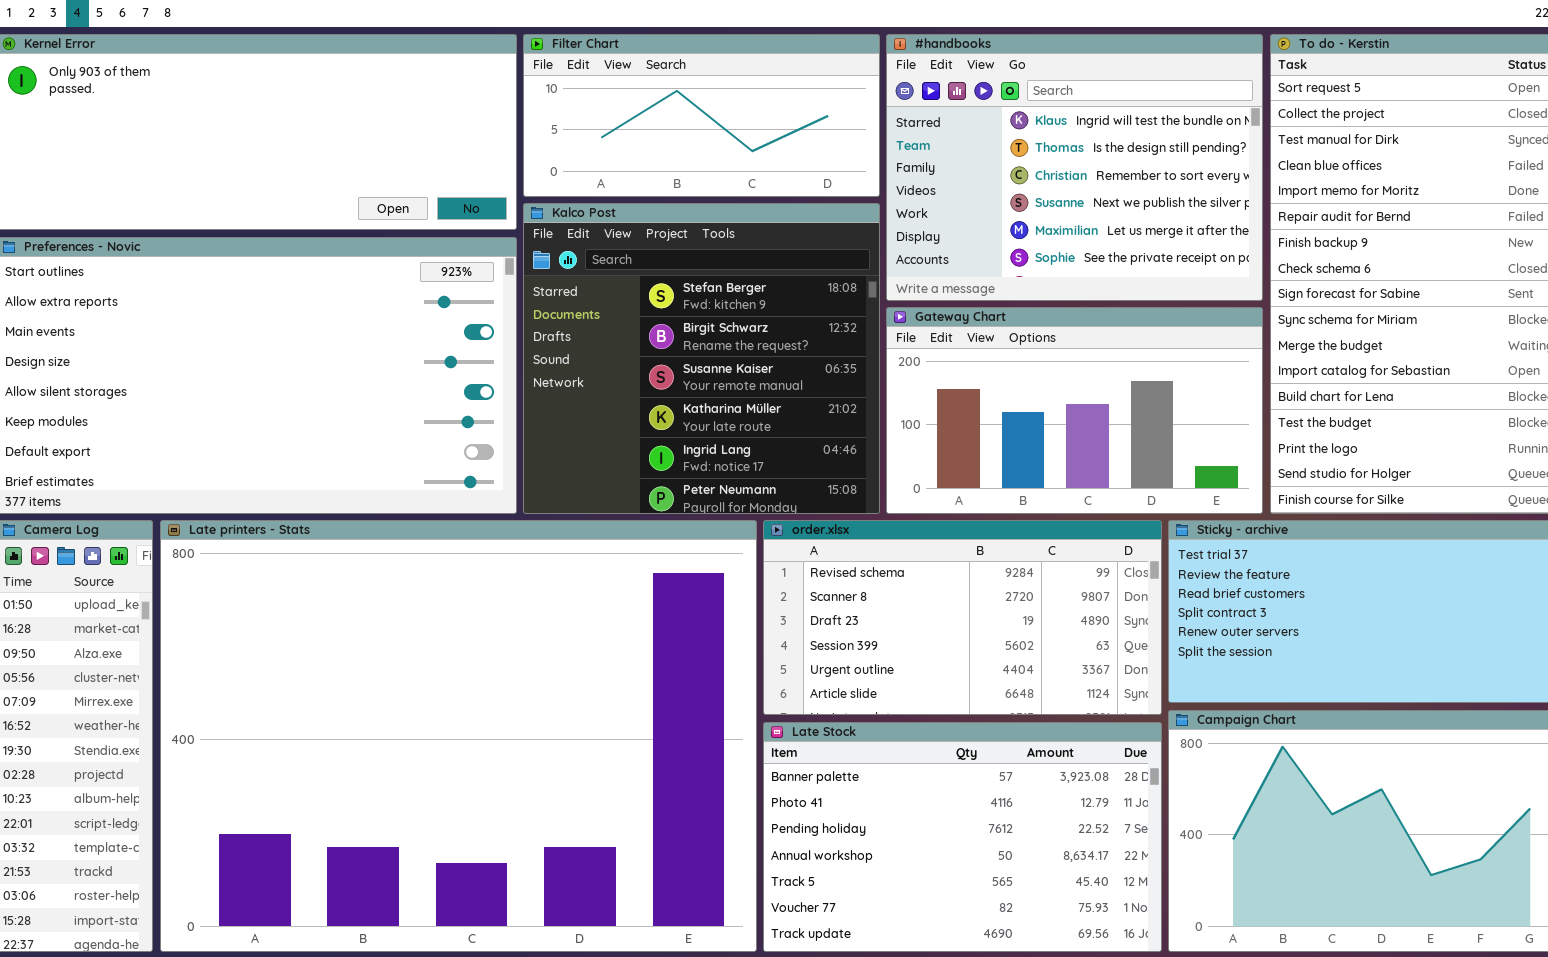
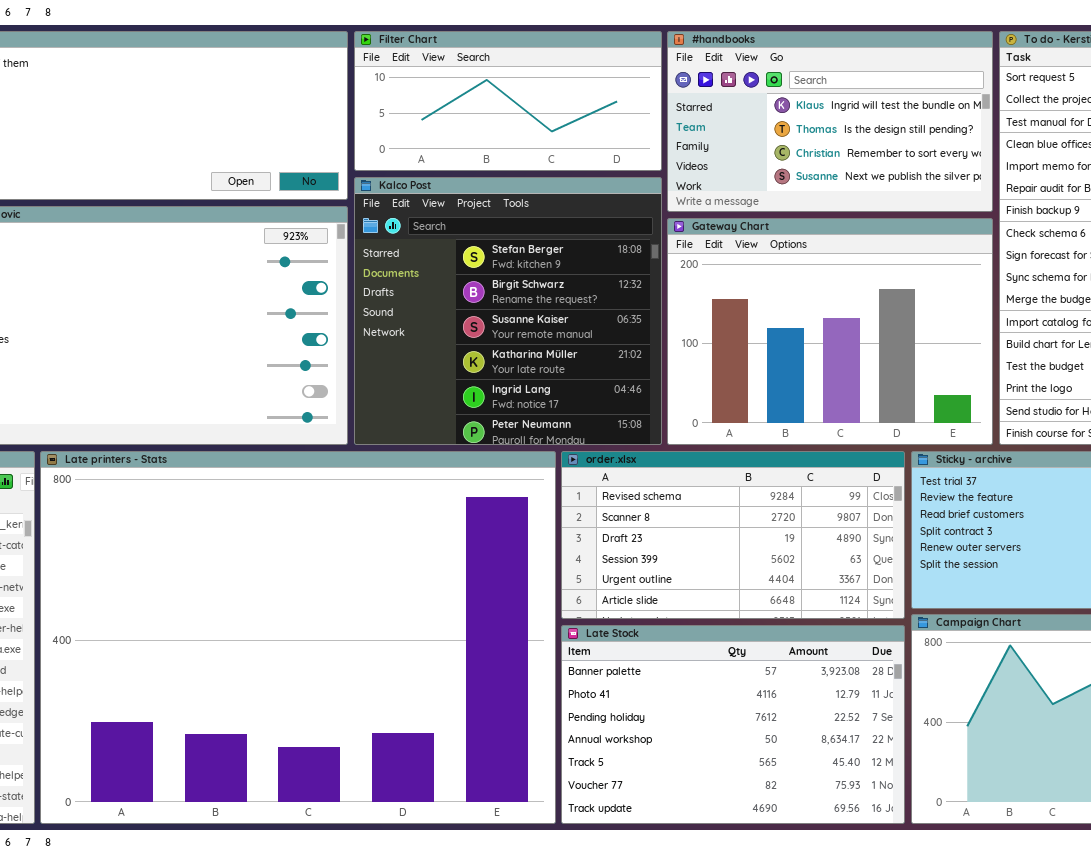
#handbooks: [886,34,1263,301] -> [667,31,993,212], resized
Gateway Chart: [886,307,1263,514] -> [667,218,993,445], resized

